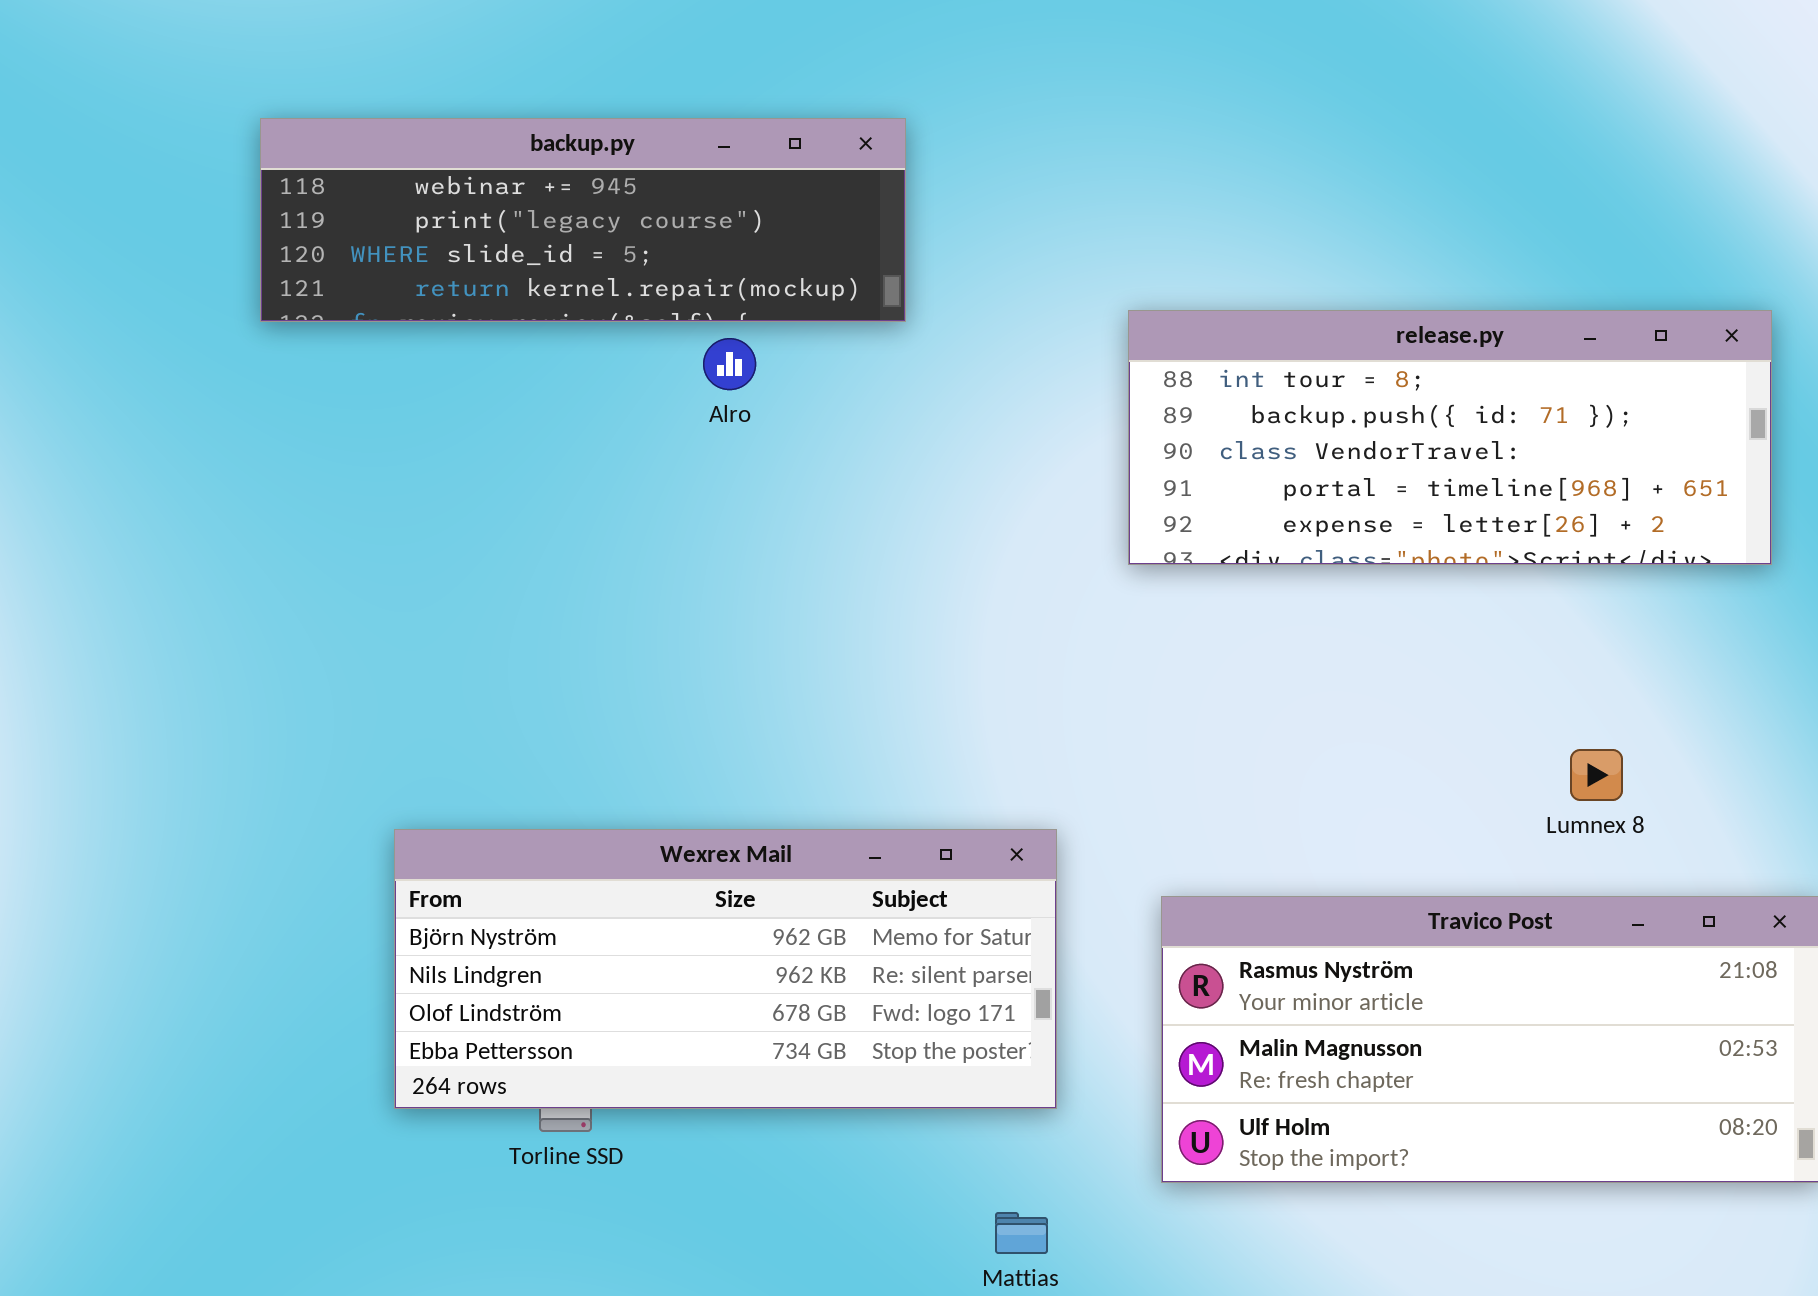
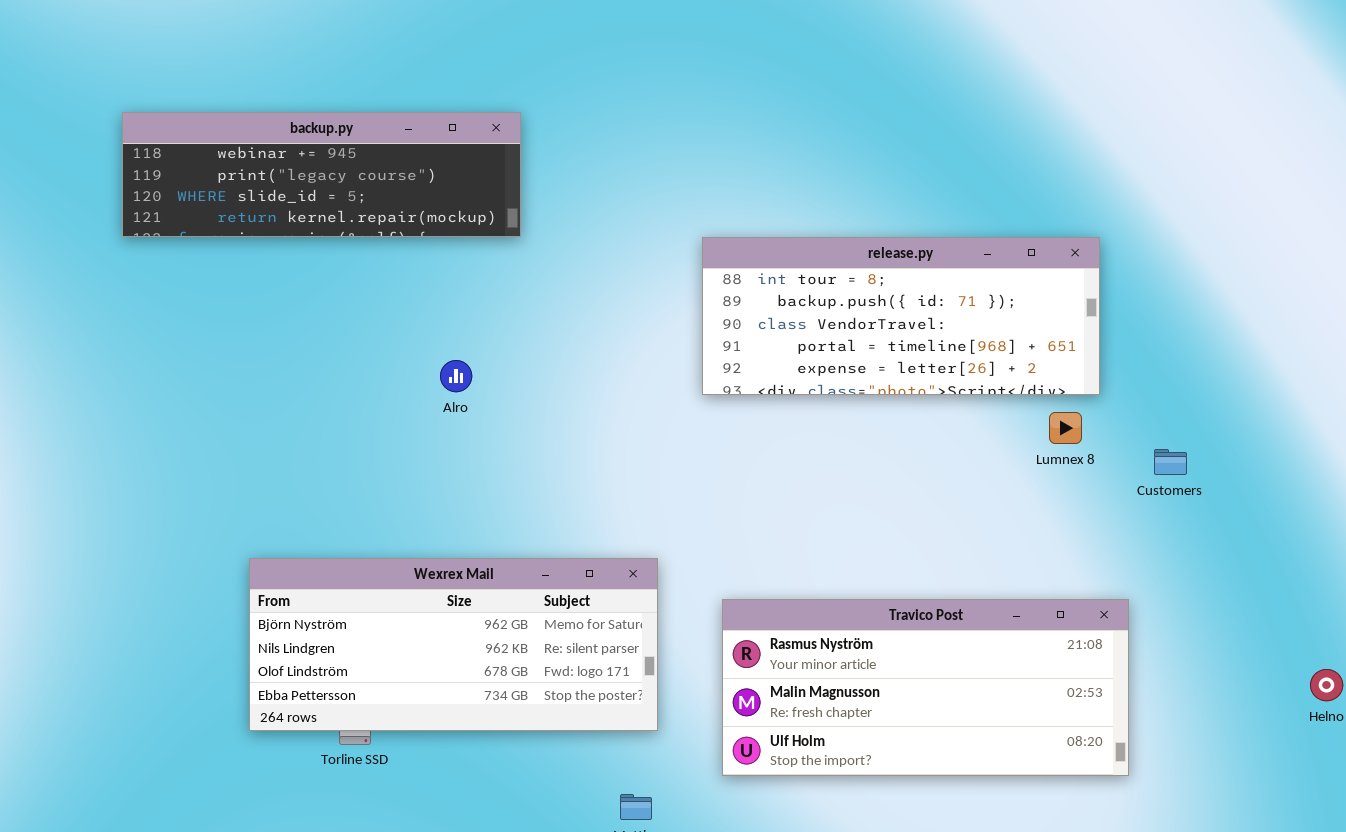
backup.py: [260,118,906,322] -> [122,112,521,237], moved
Alro: [703,338,756,390] -> [440,360,472,392], moved
Lumnex 8: [1570,749,1623,801] -> [1049,412,1082,444], moved

